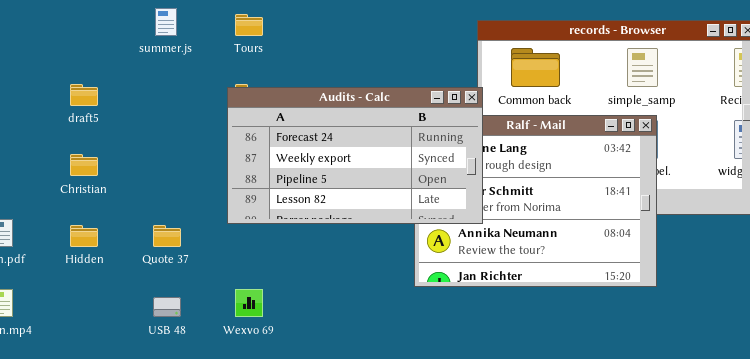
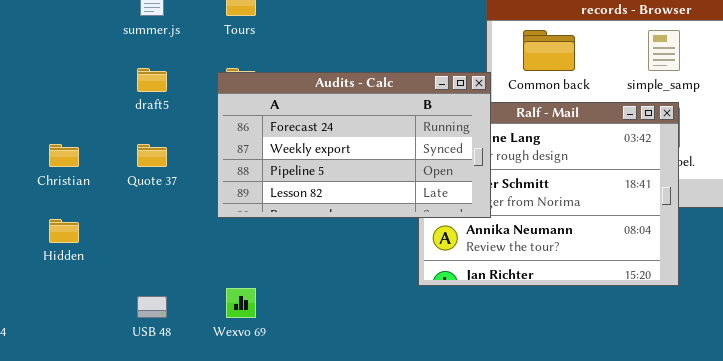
draft5: [70,84,98,106] -> [137,68,167,92], moved
Quote 37: [153,225,181,247] -> [137,144,167,167], moved

